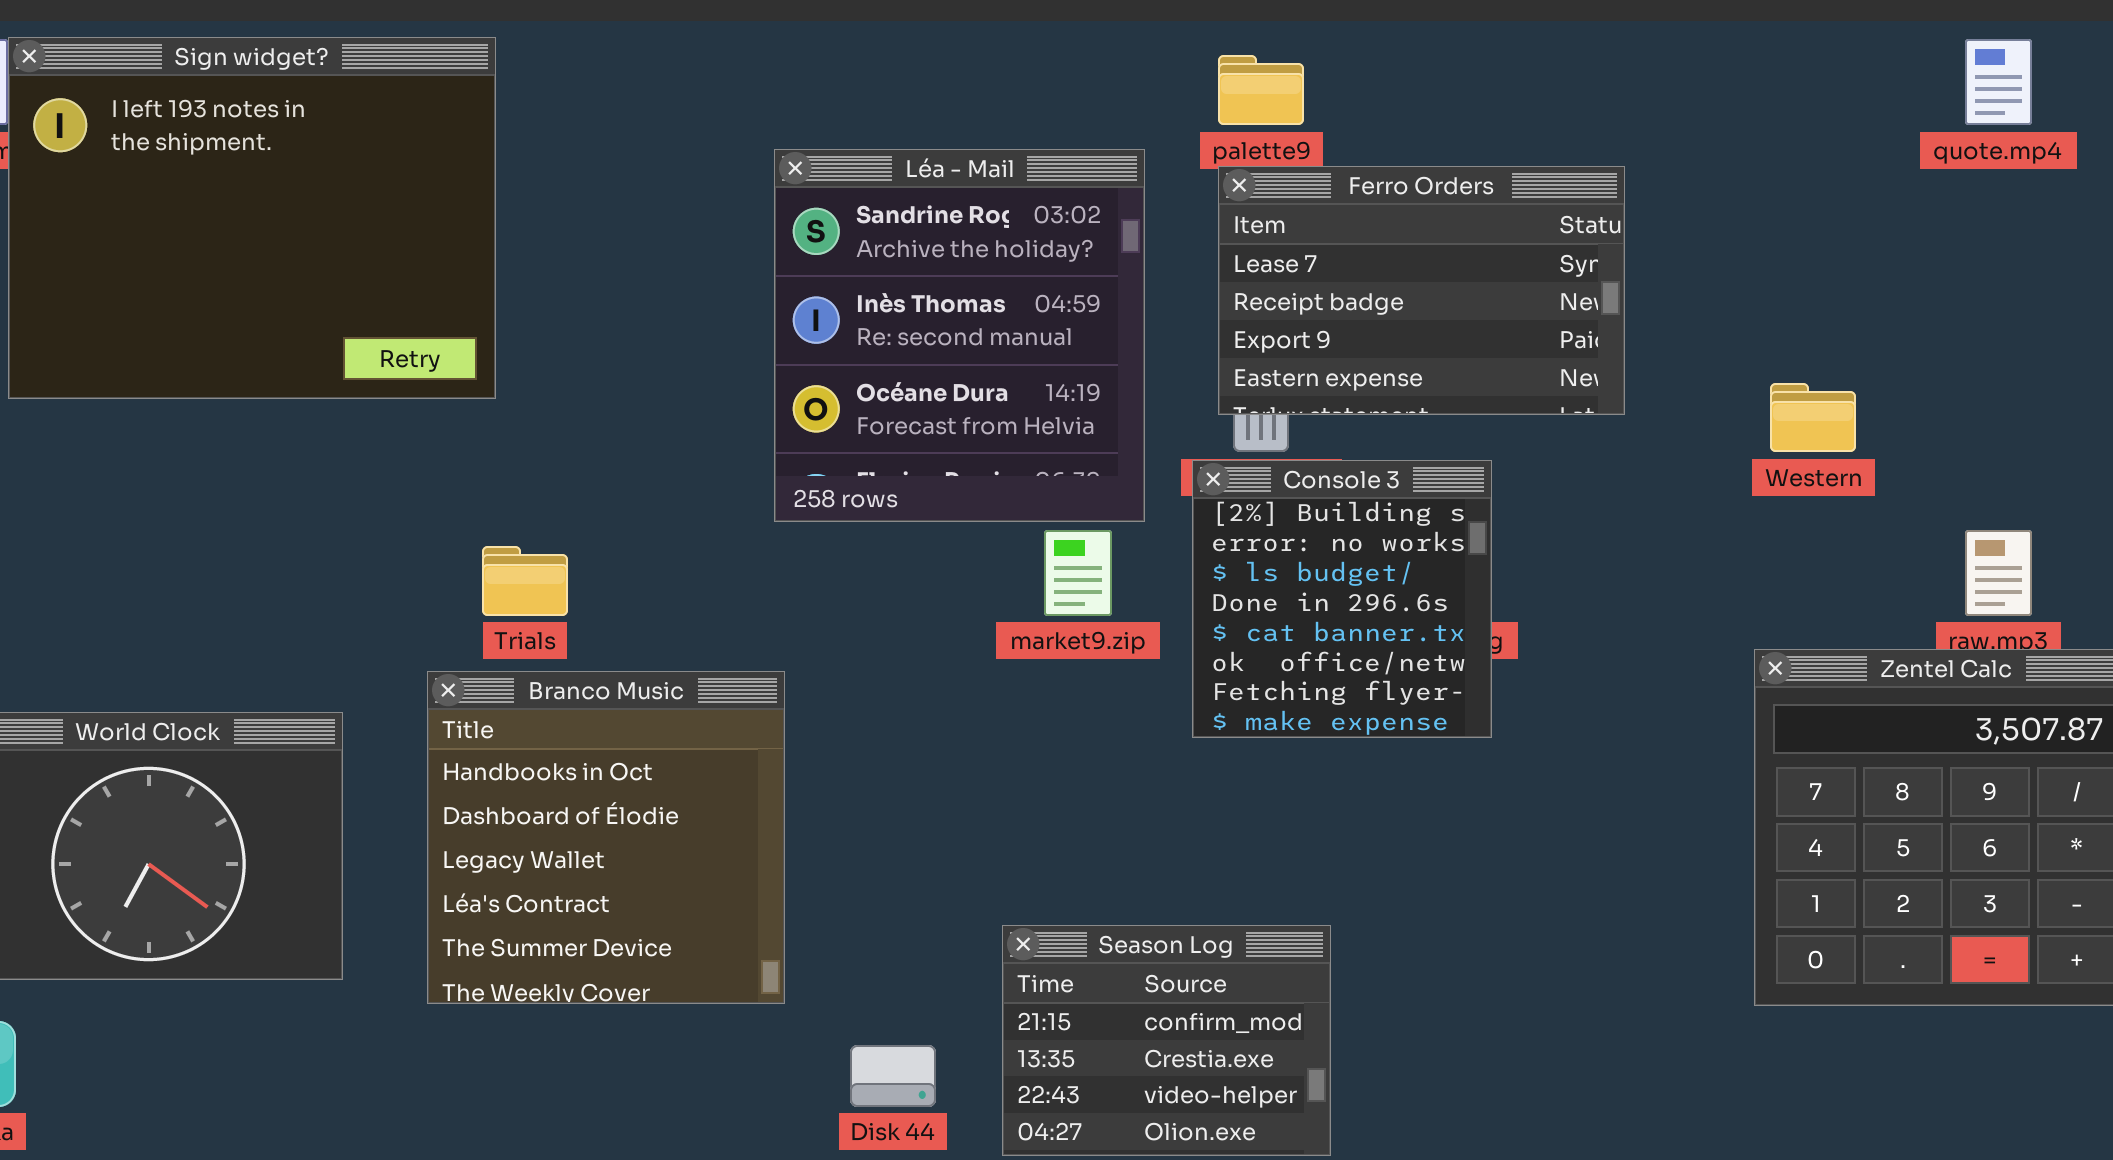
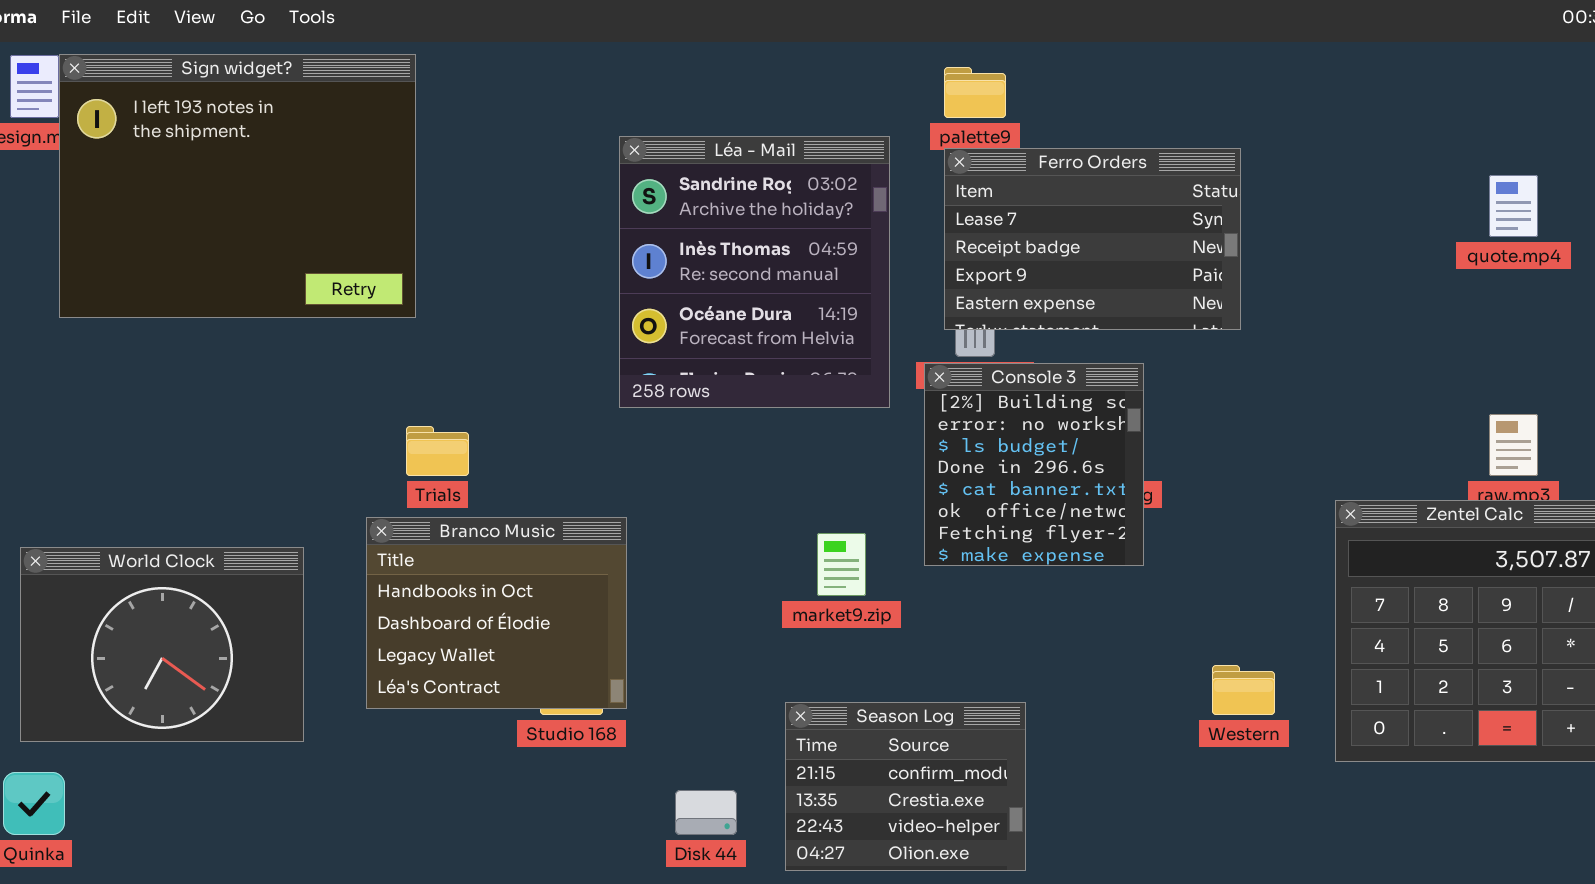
quote.mp4: [1965,39,2032,125] -> [1489,175,1538,237], moved
Western: [1770,383,1856,452] -> [1212,665,1275,715], moved
market9.zip: [1044,530,1112,616] -> [817,533,866,596], moved
Branco Music: [427,671,785,1004] -> [366,517,627,709], resized

